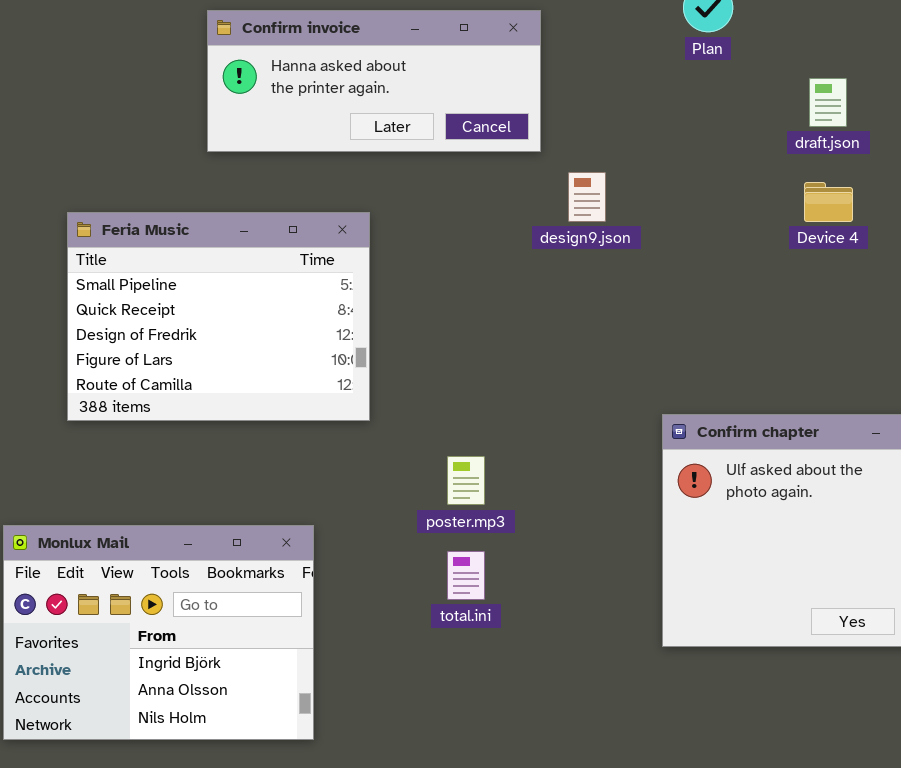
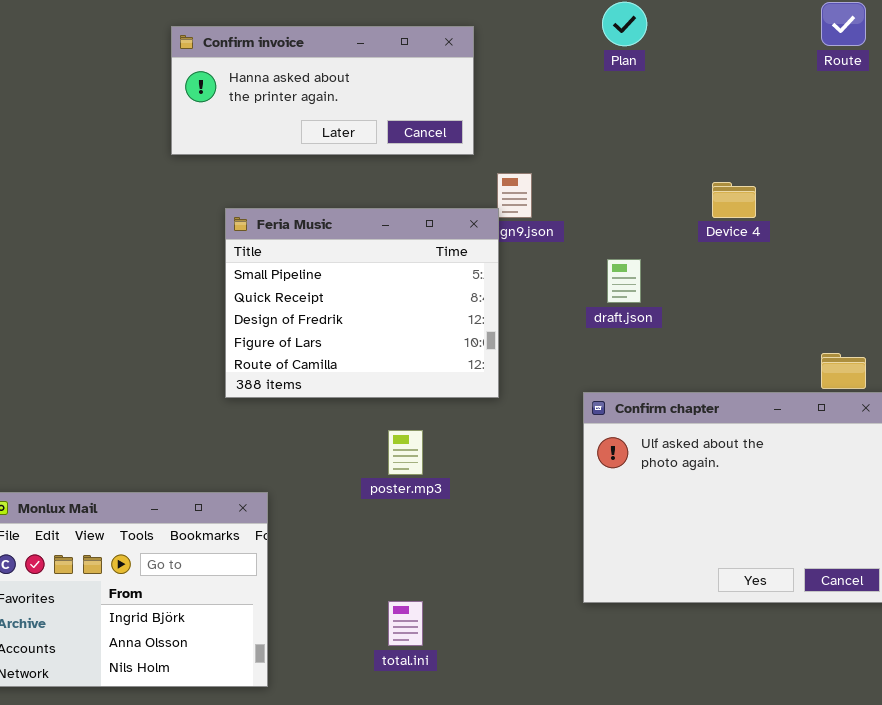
draft.json: [809,78,847,127] -> [607,259,641,303], moved
Feria Music: [67,212,370,421] -> [225,208,499,398], moved
total.ini: [447,551,485,600] -> [388,601,423,646], moved

